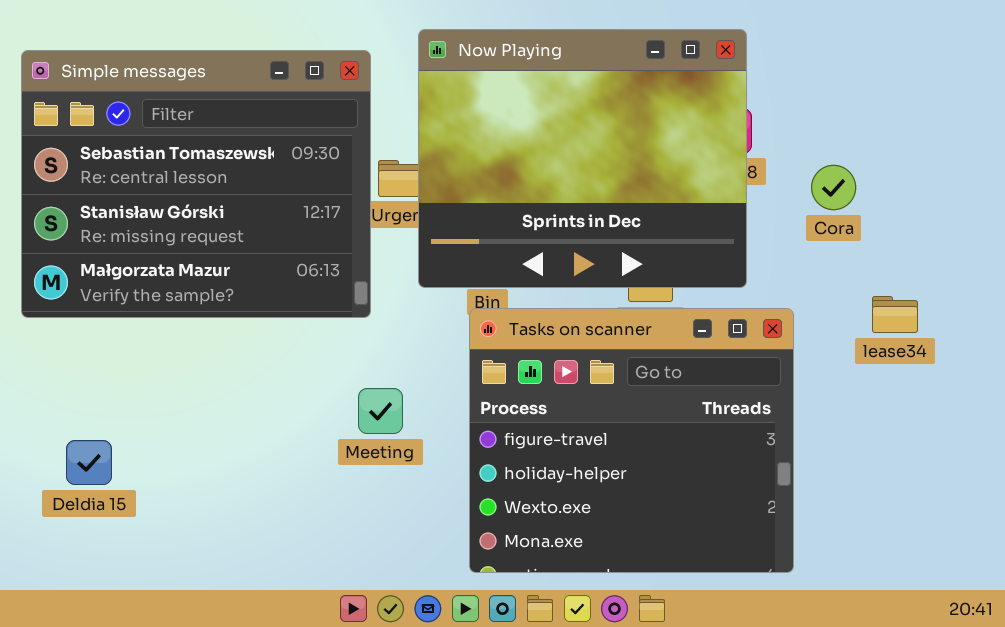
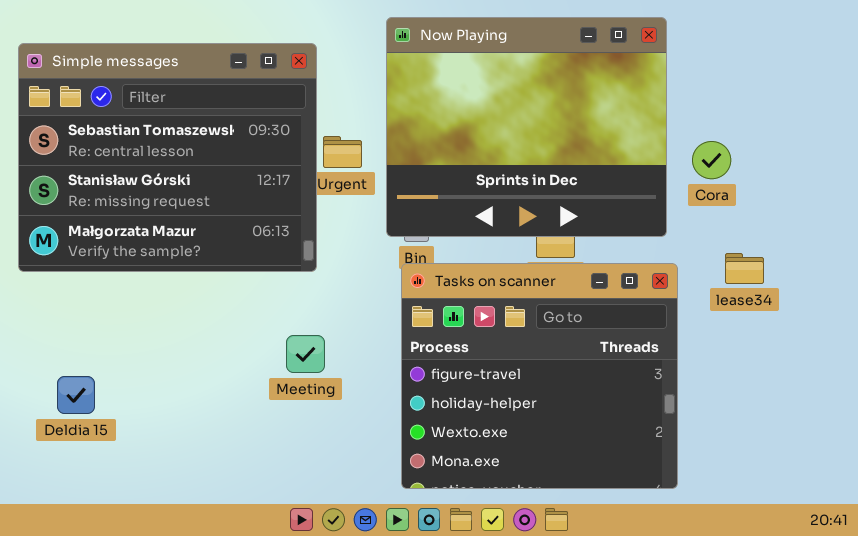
Now Playing: [418,29,747,288] -> [386,17,667,237], moved
lease34: [872,296,918,333] -> [725,253,764,284], moved
Meeting: [358,388,403,434] -> [286,335,325,373], moved

